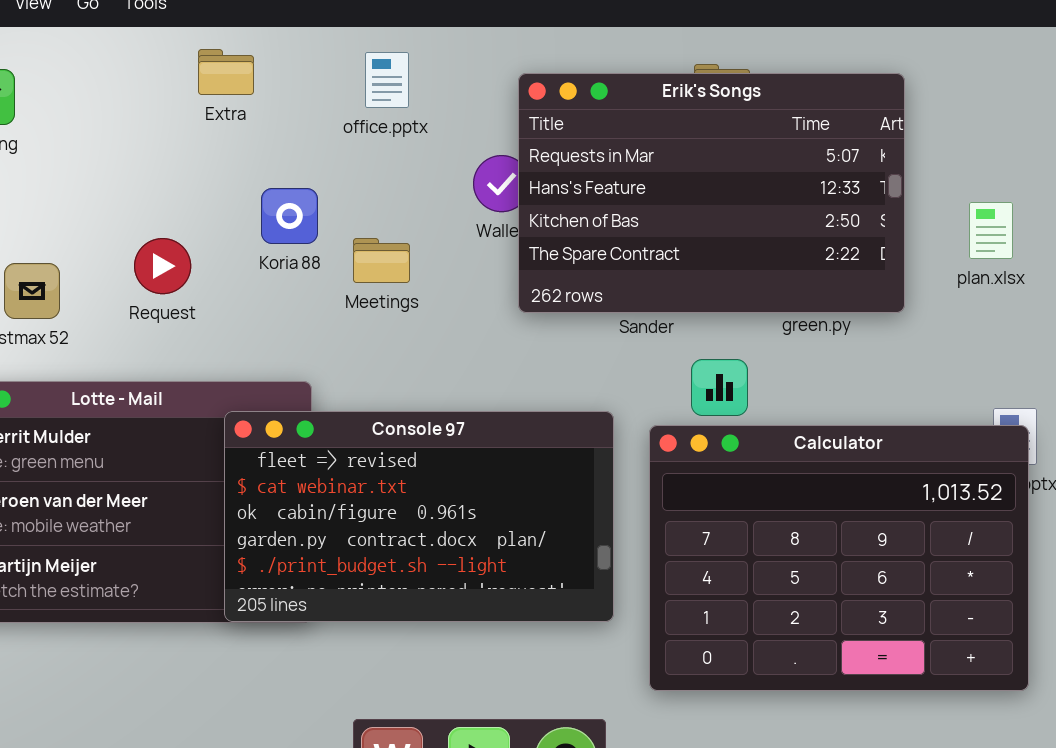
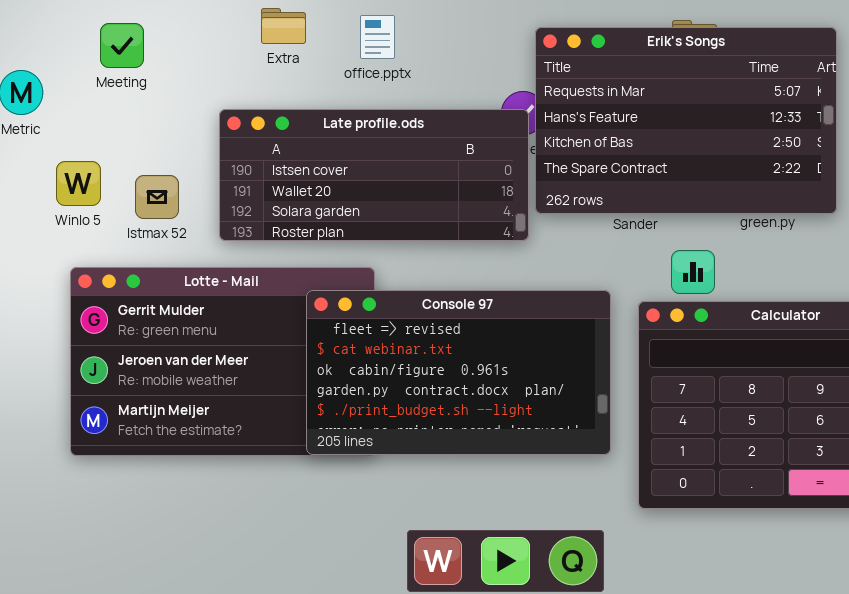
Extra: [198,49,254,95] -> [261,8,306,44], moved
office.pptx: [365,52,409,108] -> [360,15,395,59], moved
Late profile.ods: none -> [219,109,529,241], opened

